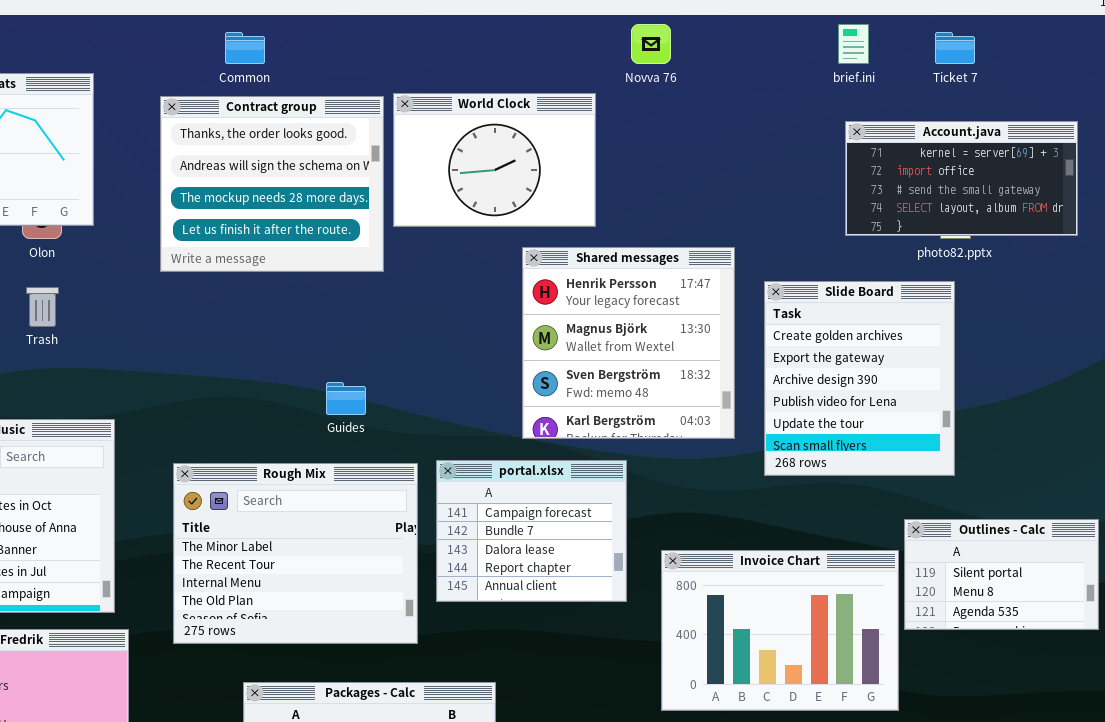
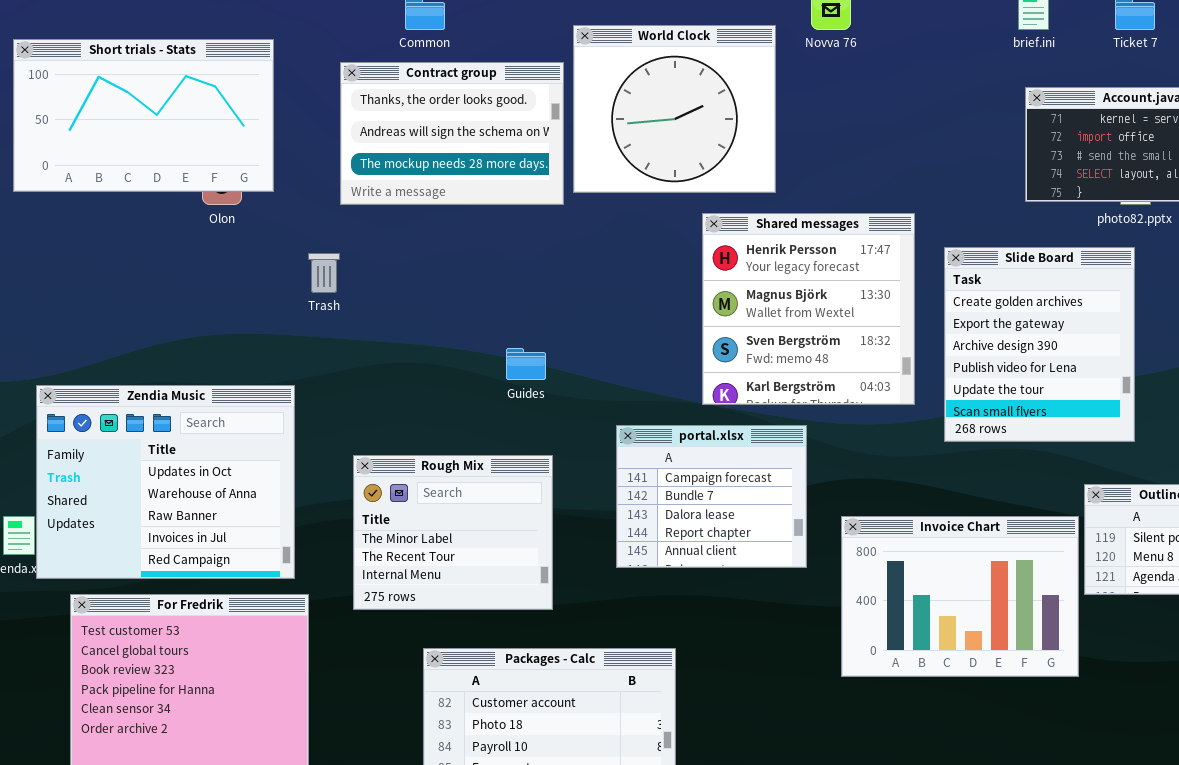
World Clock: [393,93,596,227] -> [573,25,776,193], resized
Contract group: [160,96,384,272] -> [340,62,564,205], resized
Trash: [26,287,59,327] -> [308,253,340,293], moved
Rough Mix: [173,463,418,644] -> [353,455,553,610], resized

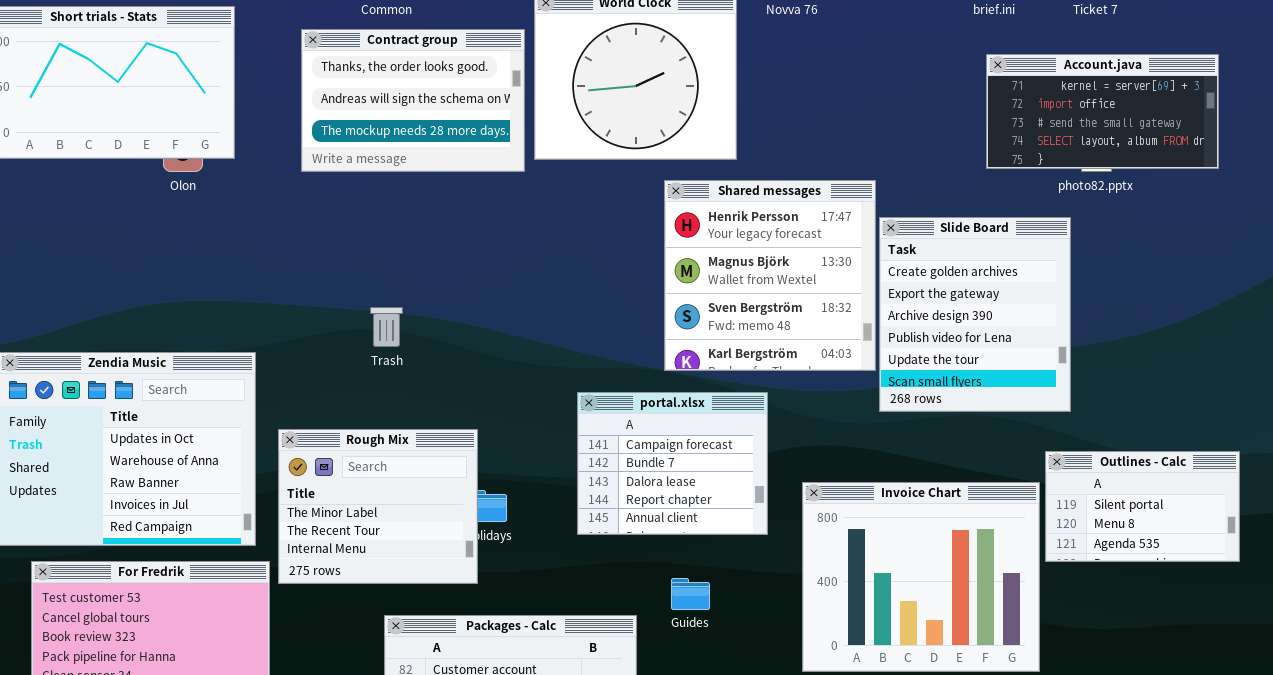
Slide Board: [944,247,1135,442] -> [879,217,1071,412], moved
Trash: [308,253,340,293] -> [370,307,403,347], moved
Guides: [506,348,546,380] -> [671,578,710,610], moved
Rough Mix: [353,455,553,610] -> [278,429,478,584], moved
Invoice Chart: [841,516,1079,677] -> [802,482,1040,672], resized

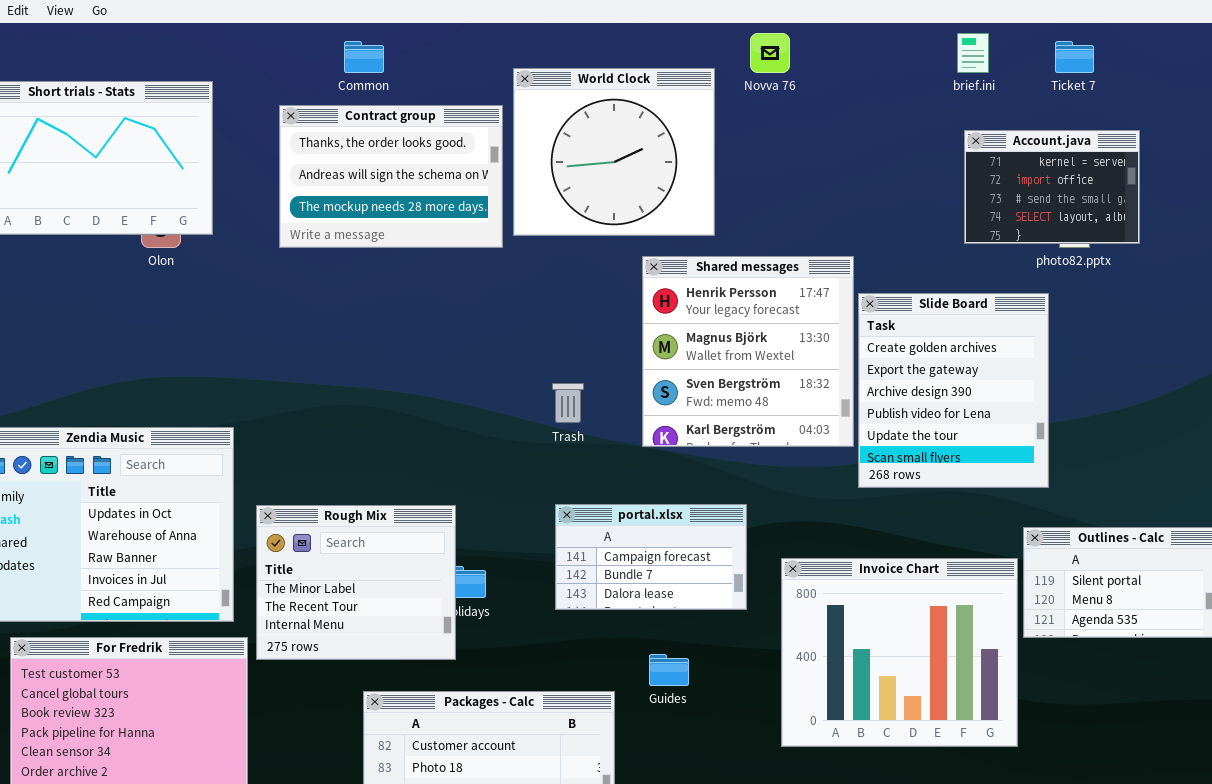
Account.java: [986,54,1219,169] -> [964,130,1140,244], resized
Trash: [370,307,403,347] -> [552,383,584,423], moved
portal.xlsx: [577,392,768,535] -> [555,504,747,610], resized

